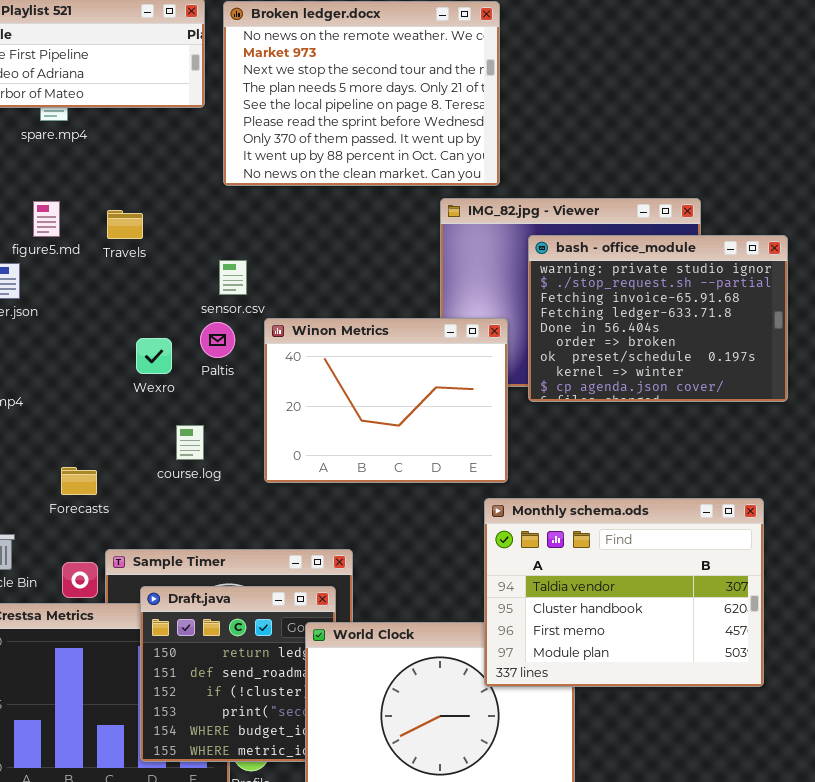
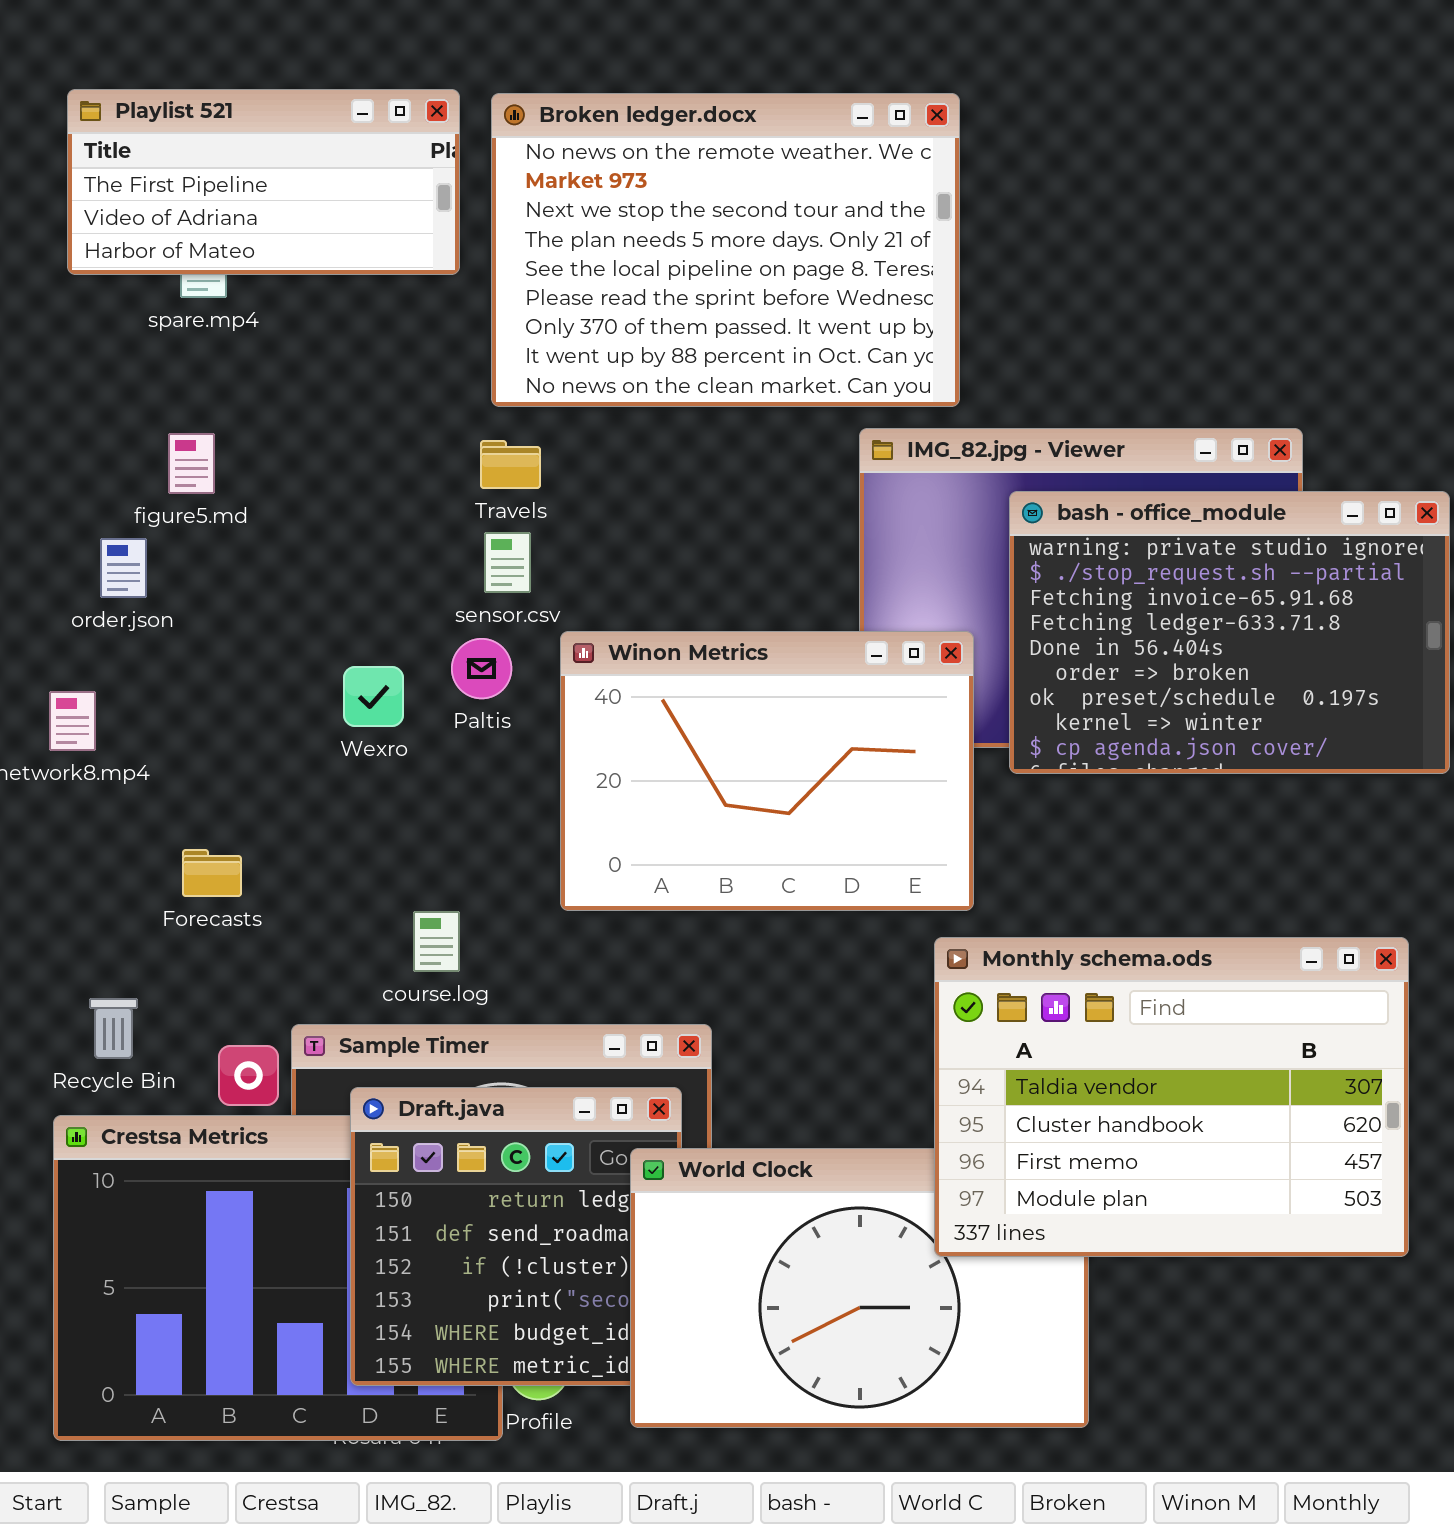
Travels: [107,210,143,239] -> [480,440,541,489], moved
course.log: [176,425,204,460] -> [413,911,460,972], moved
Forecasts: [61,467,97,495] -> [182,849,242,897], moved

